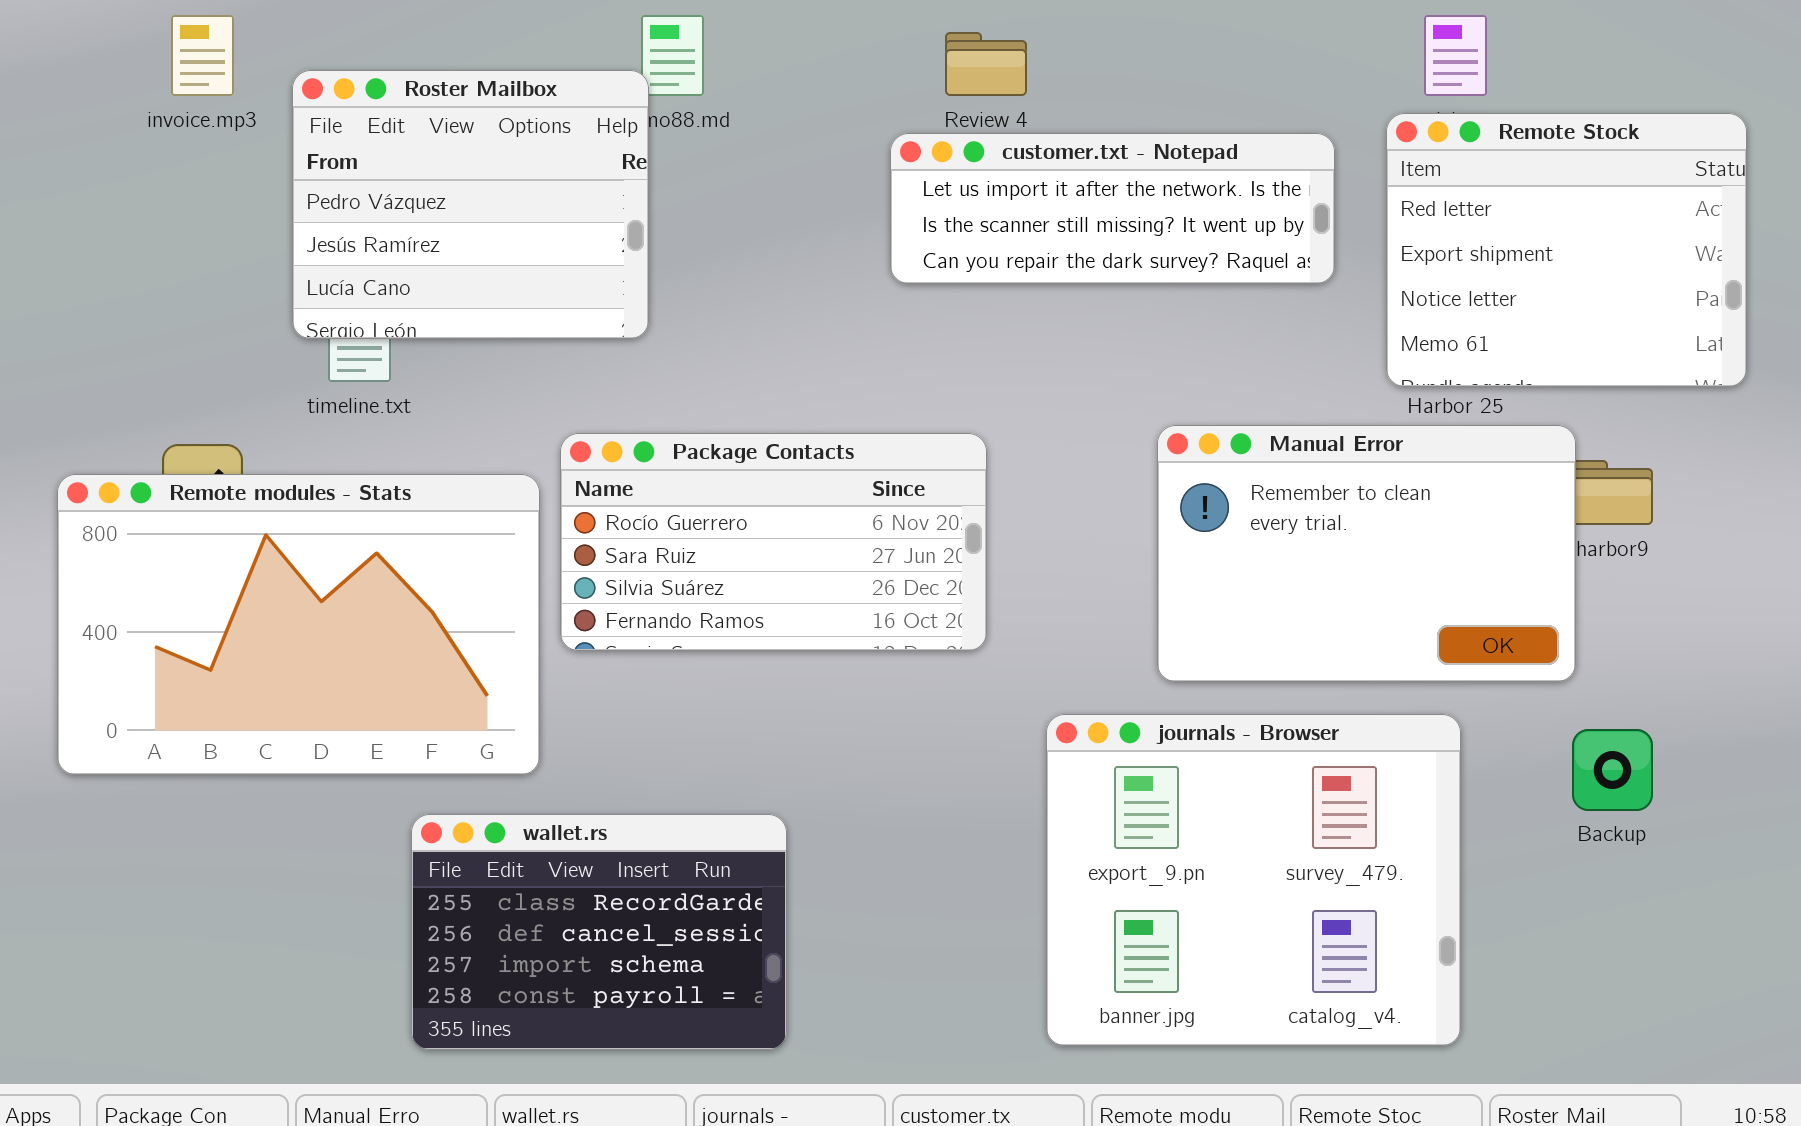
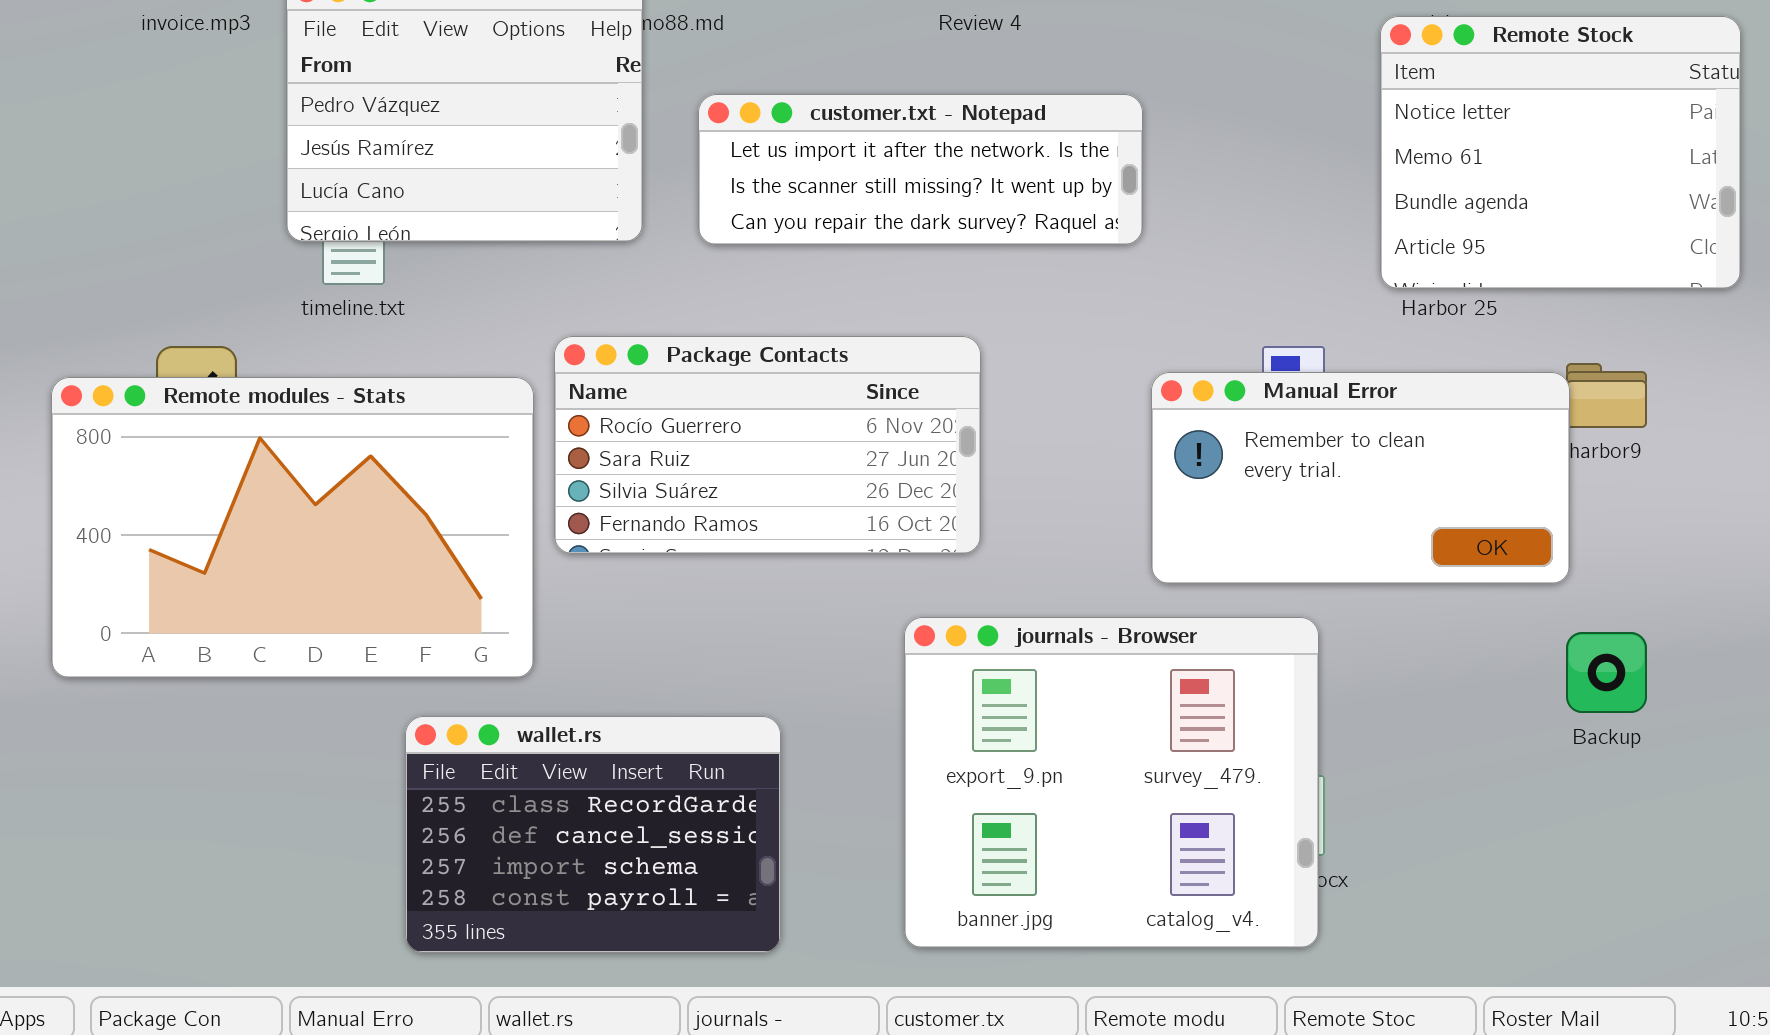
Remote Stock: [1386,113,1747,387] -> [1380,16,1741,289], scrolled down 2 rows
customer.txt - Notepad: [890,133,1335,284] -> [698,94,1143,245], moved
Manual Error: [1157,425,1576,682] -> [1151,372,1570,584], resized
journals - Browser: [1046,714,1461,1046] -> [904,617,1319,948], moved

